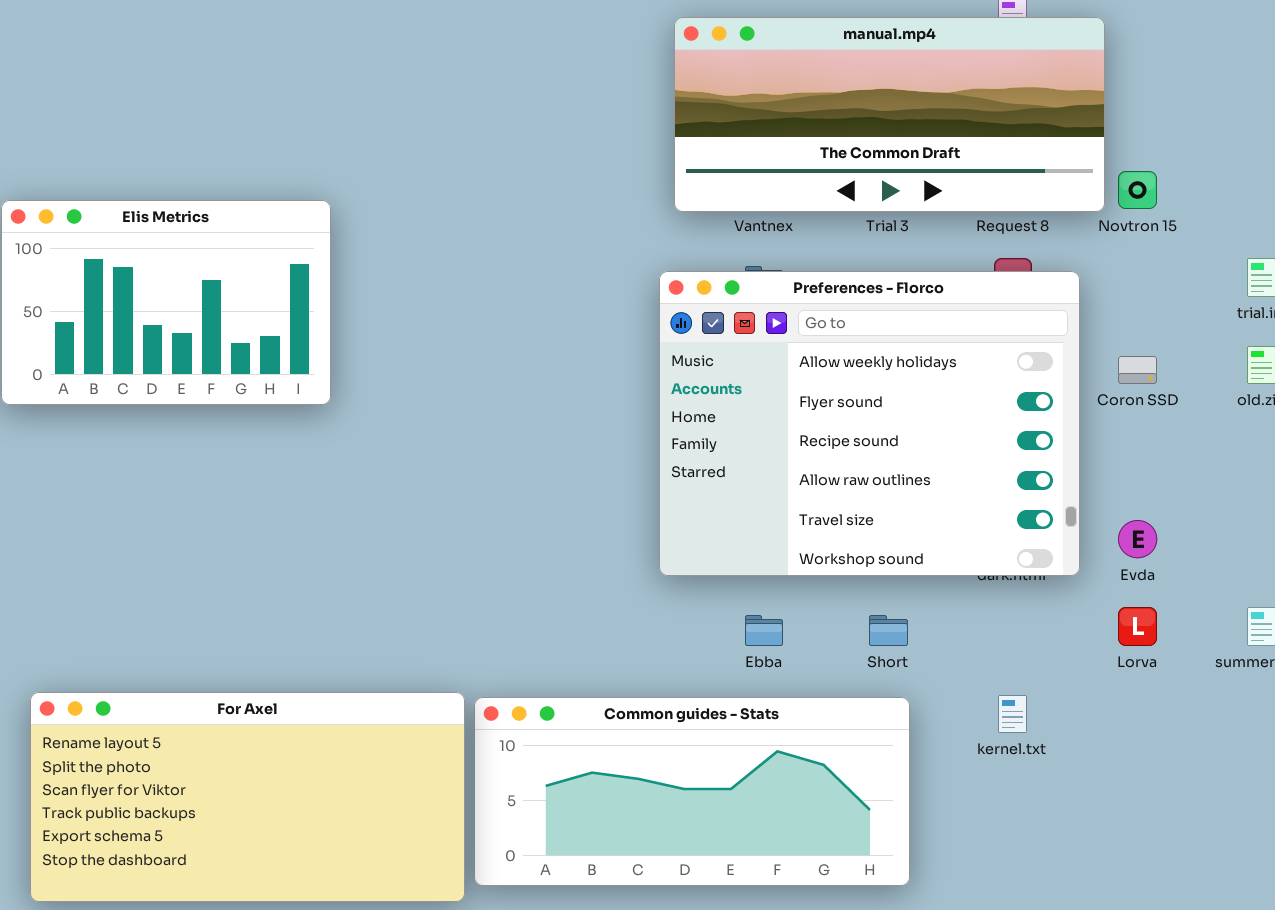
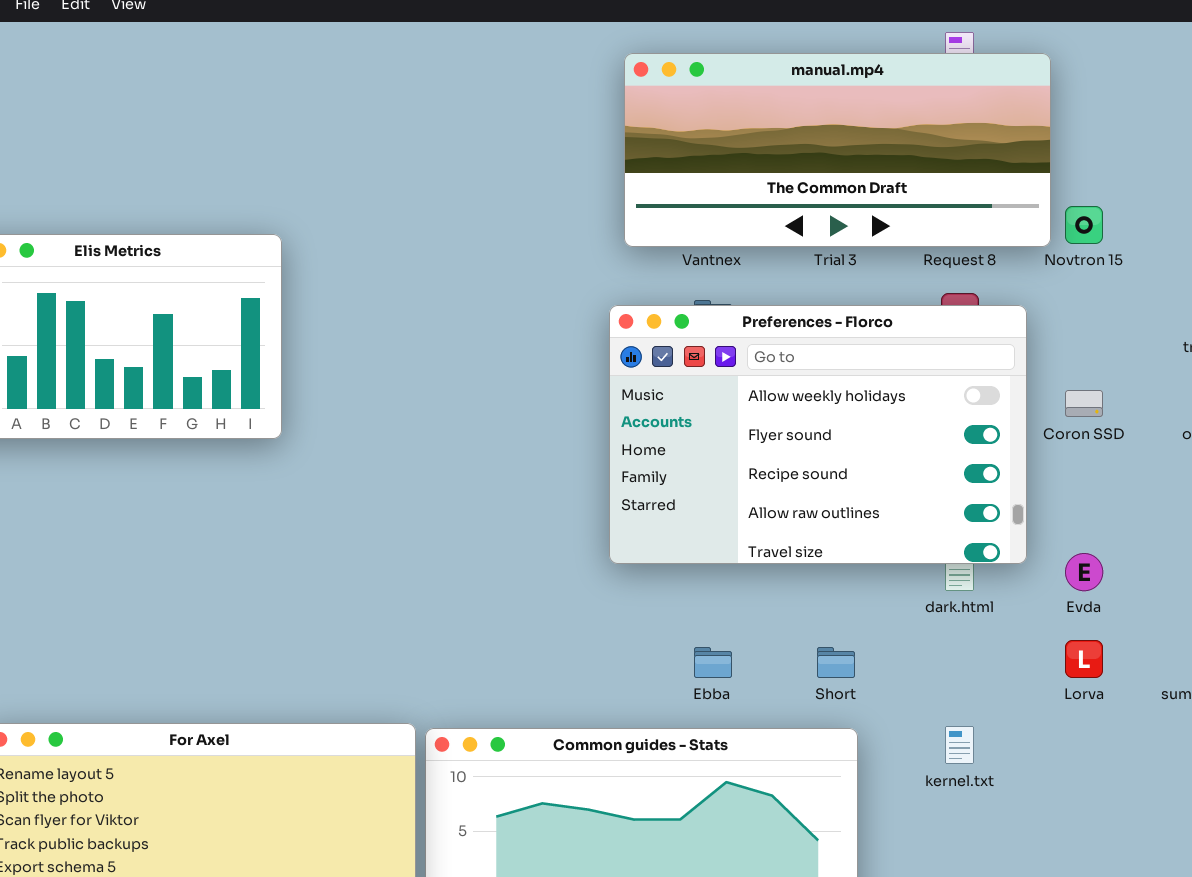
Preferences - Florco: [659,271,1080,576] -> [609,305,1027,564], resized

